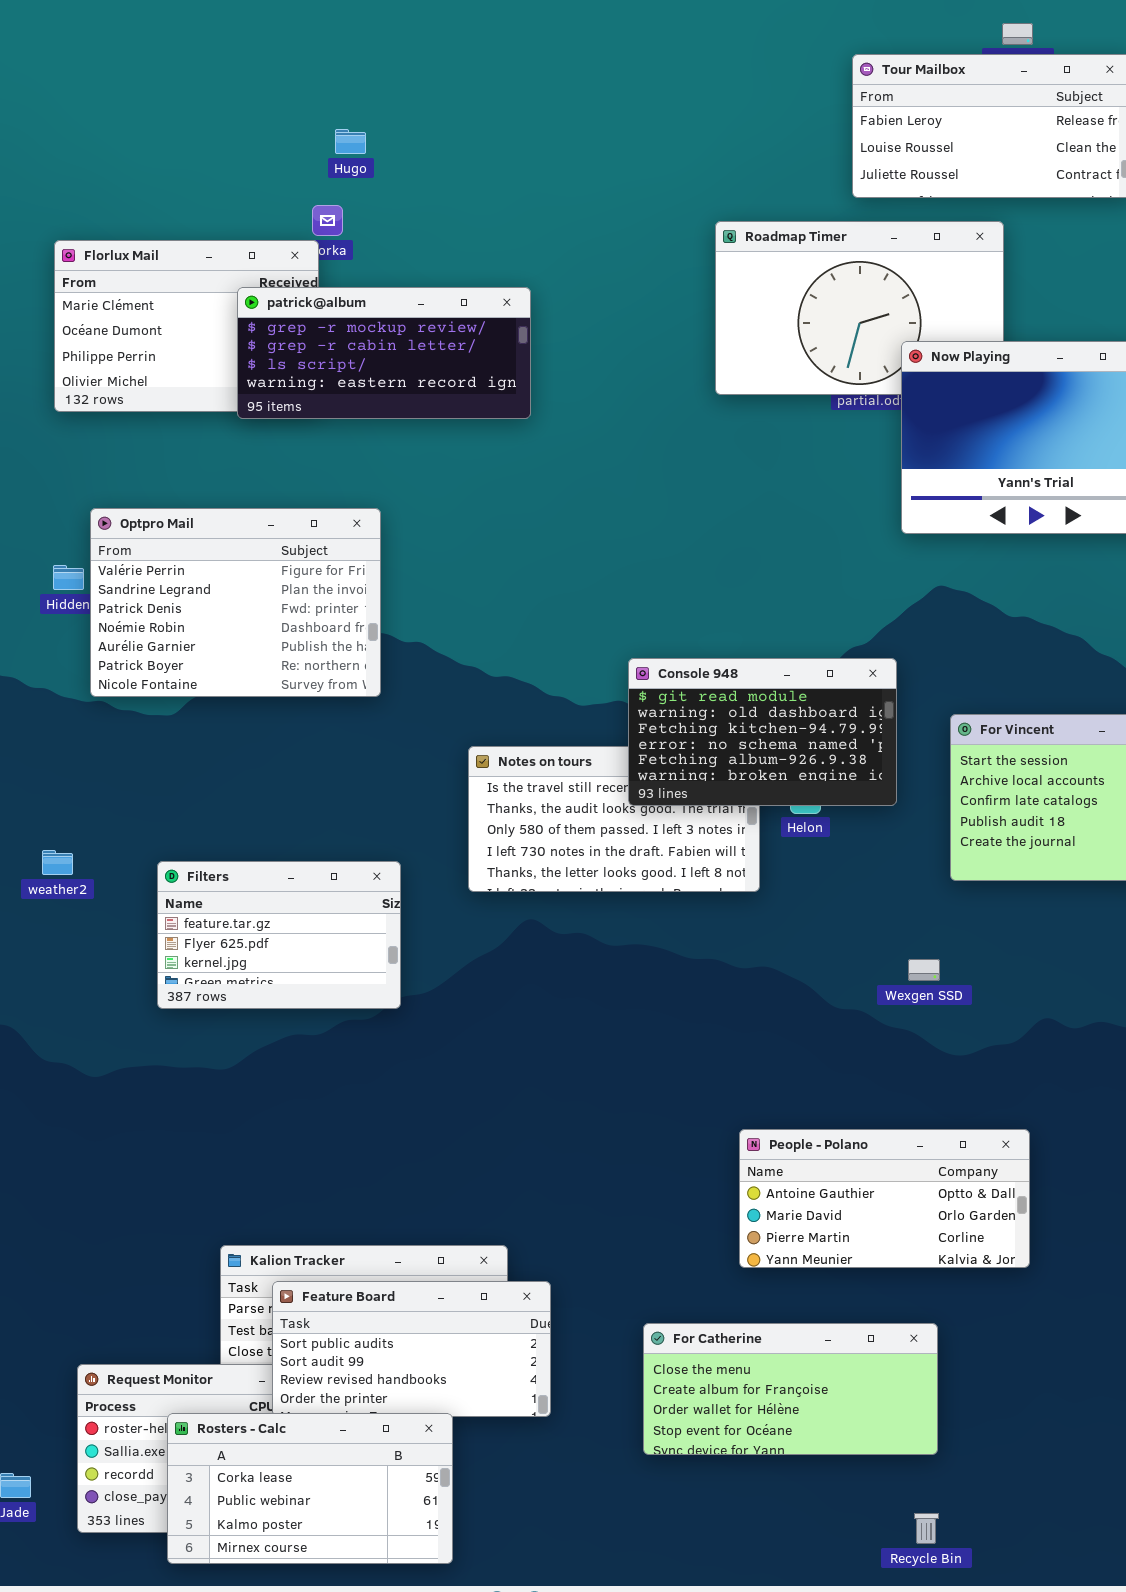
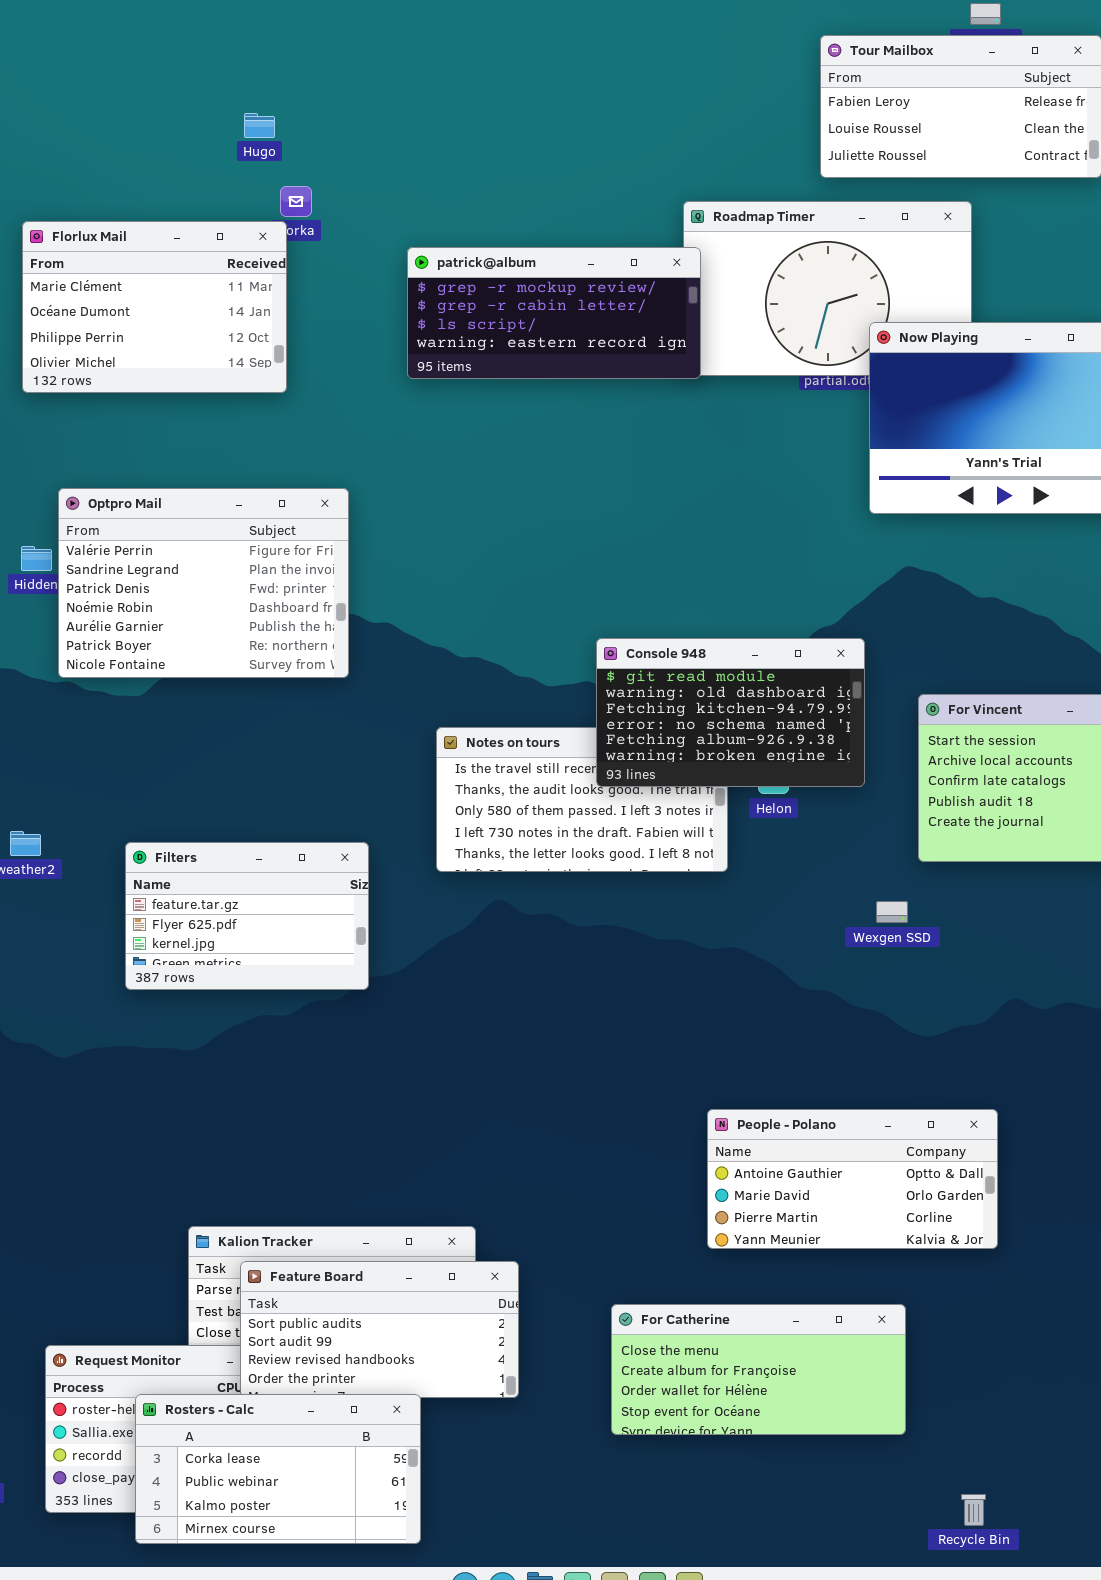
Hugo: [335,129,366,154] -> [244,113,275,138], moved
patrick@album: [237,287,531,419] -> [407,247,701,379], moved
Wexgen SSD: [908,959,940,981] -> [876,901,908,923], moved
Recycle Bin: [914,1513,939,1544] -> [961,1494,986,1526], moved

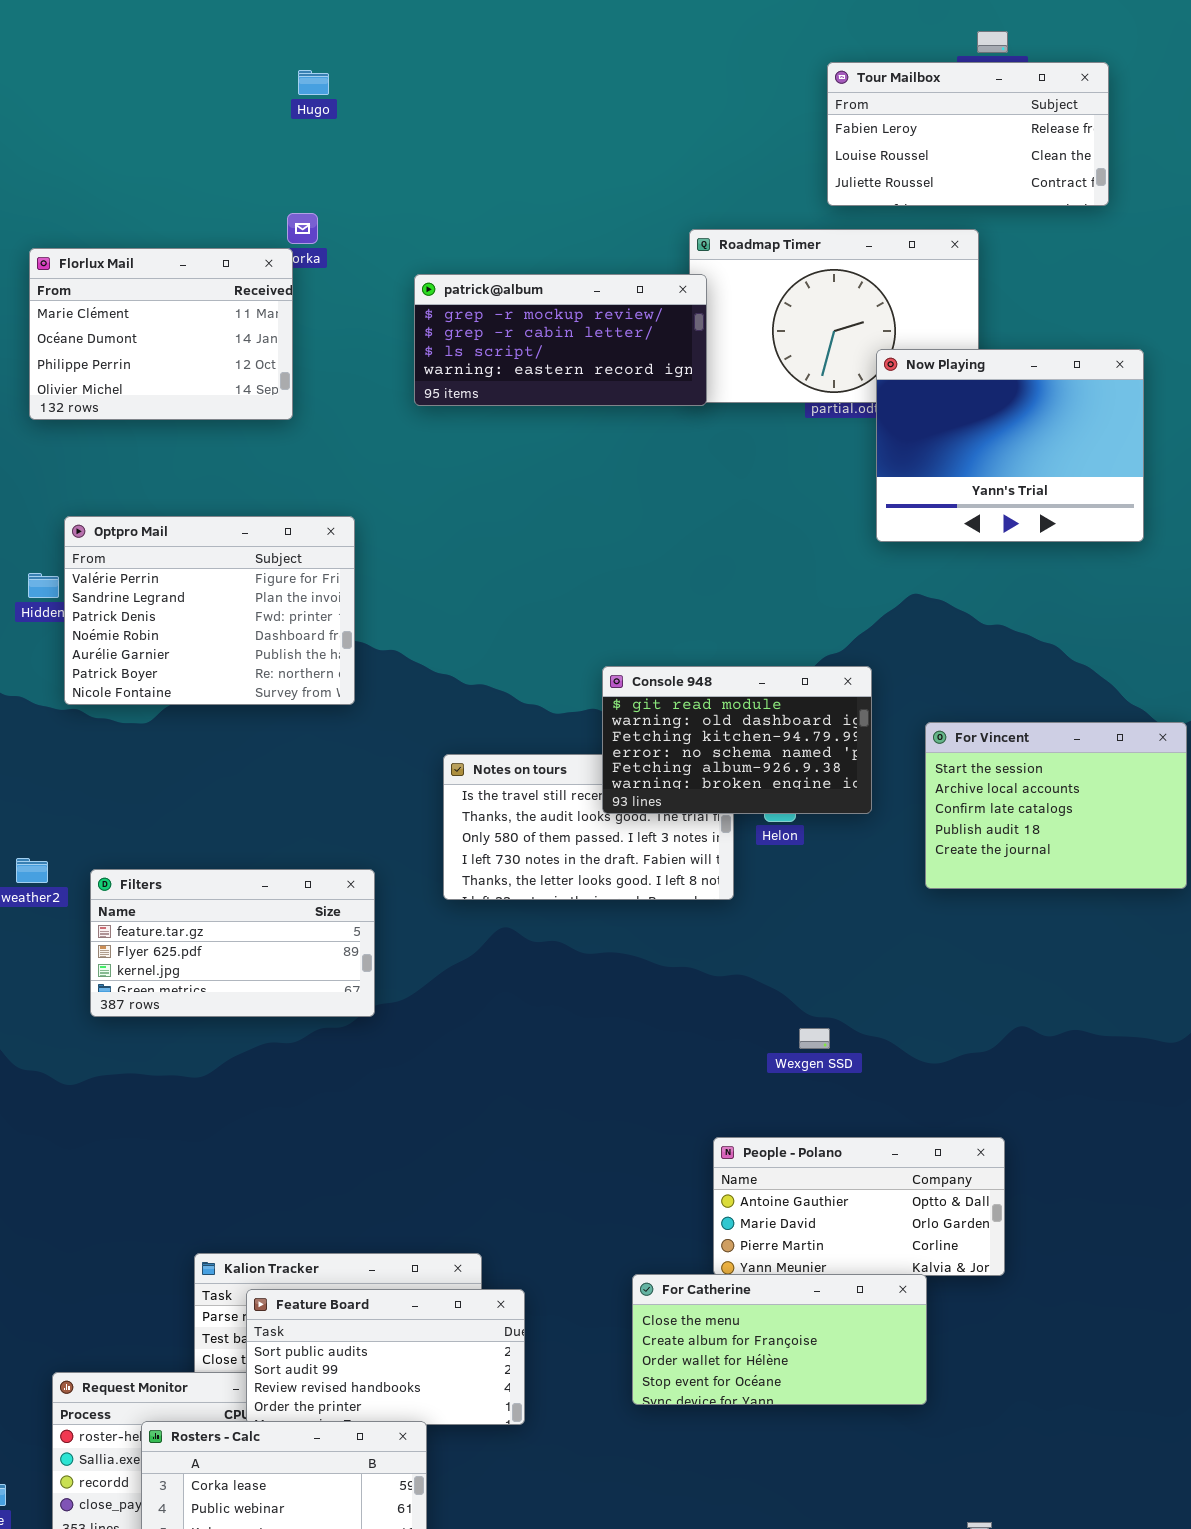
Hugo: [244,113,275,138] -> [298,70,329,95], moved
Filters: [125,842,369,990] -> [90,869,375,1017], resized
Wexgen SSD: [876,901,908,923] -> [799,1028,830,1049], moved
For Catherine: [611,1304,906,1435] -> [632,1274,927,1405], moved

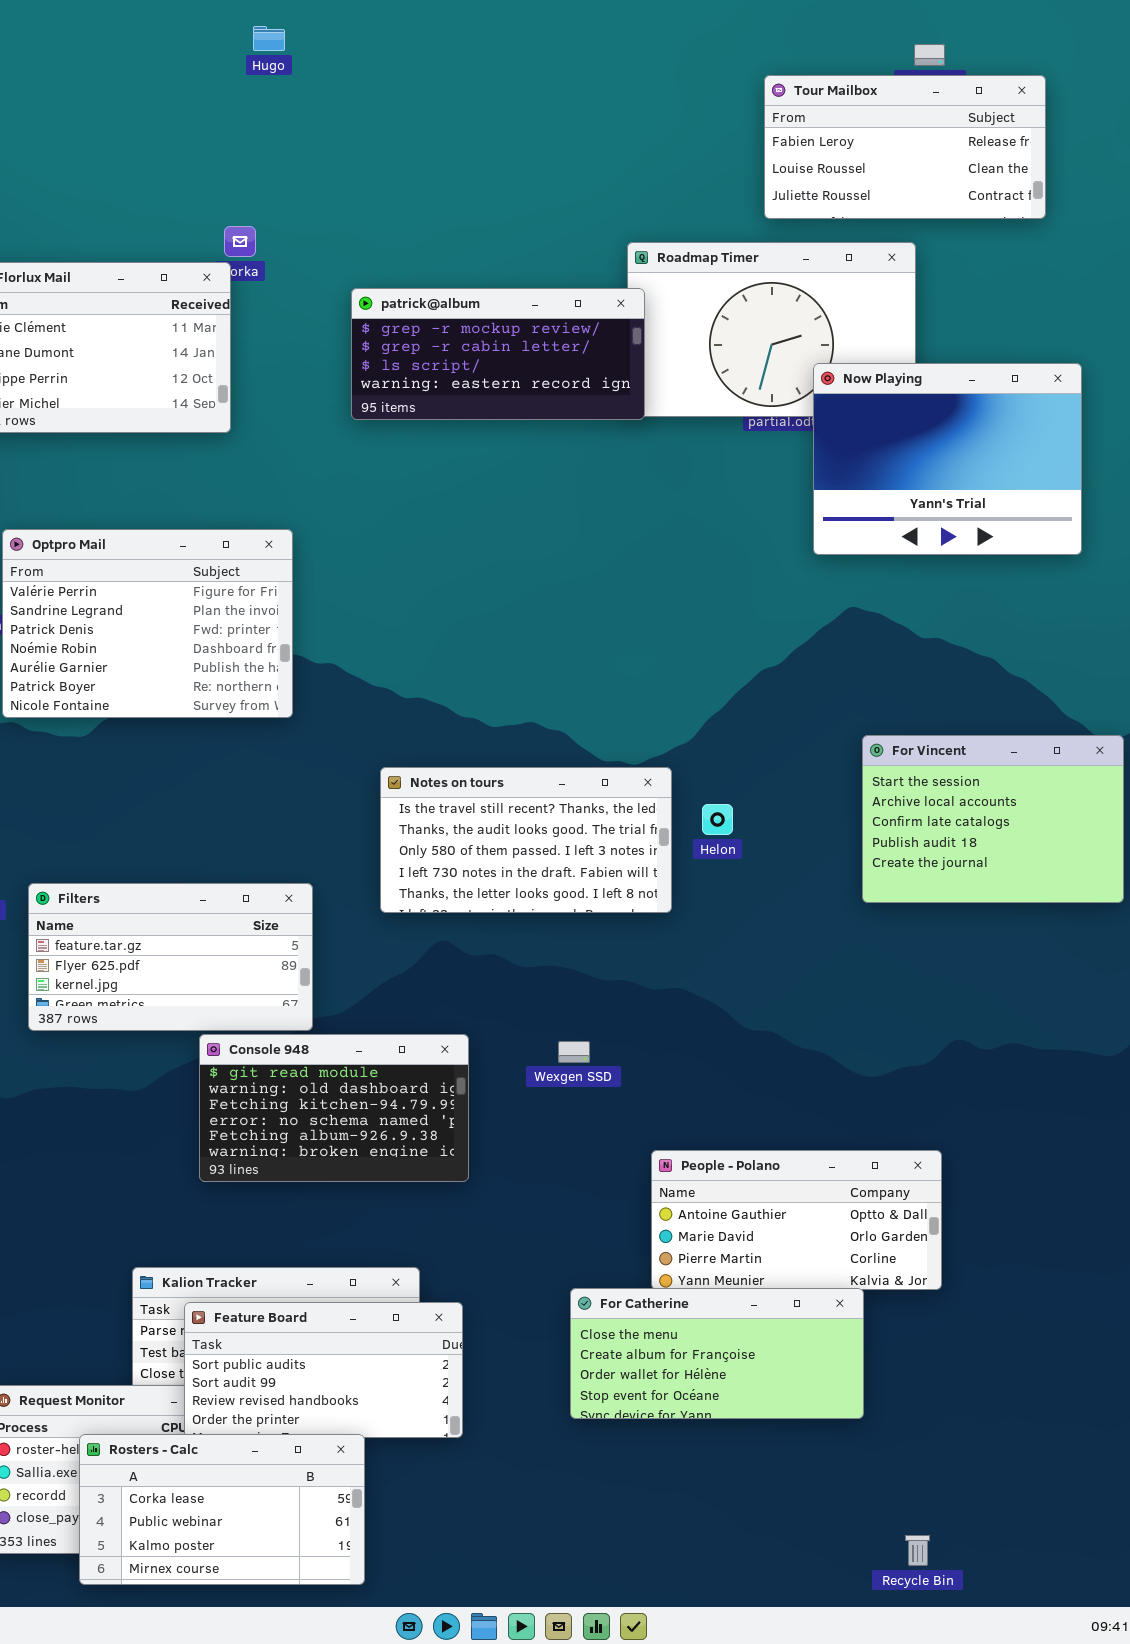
Hugo: [298,70,329,95] -> [253,26,285,51], moved
Console 948: [602,666,872,814] -> [199,1034,469,1182], moved
Wexgen SSD: [799,1028,830,1049] -> [558,1041,590,1063], moved

